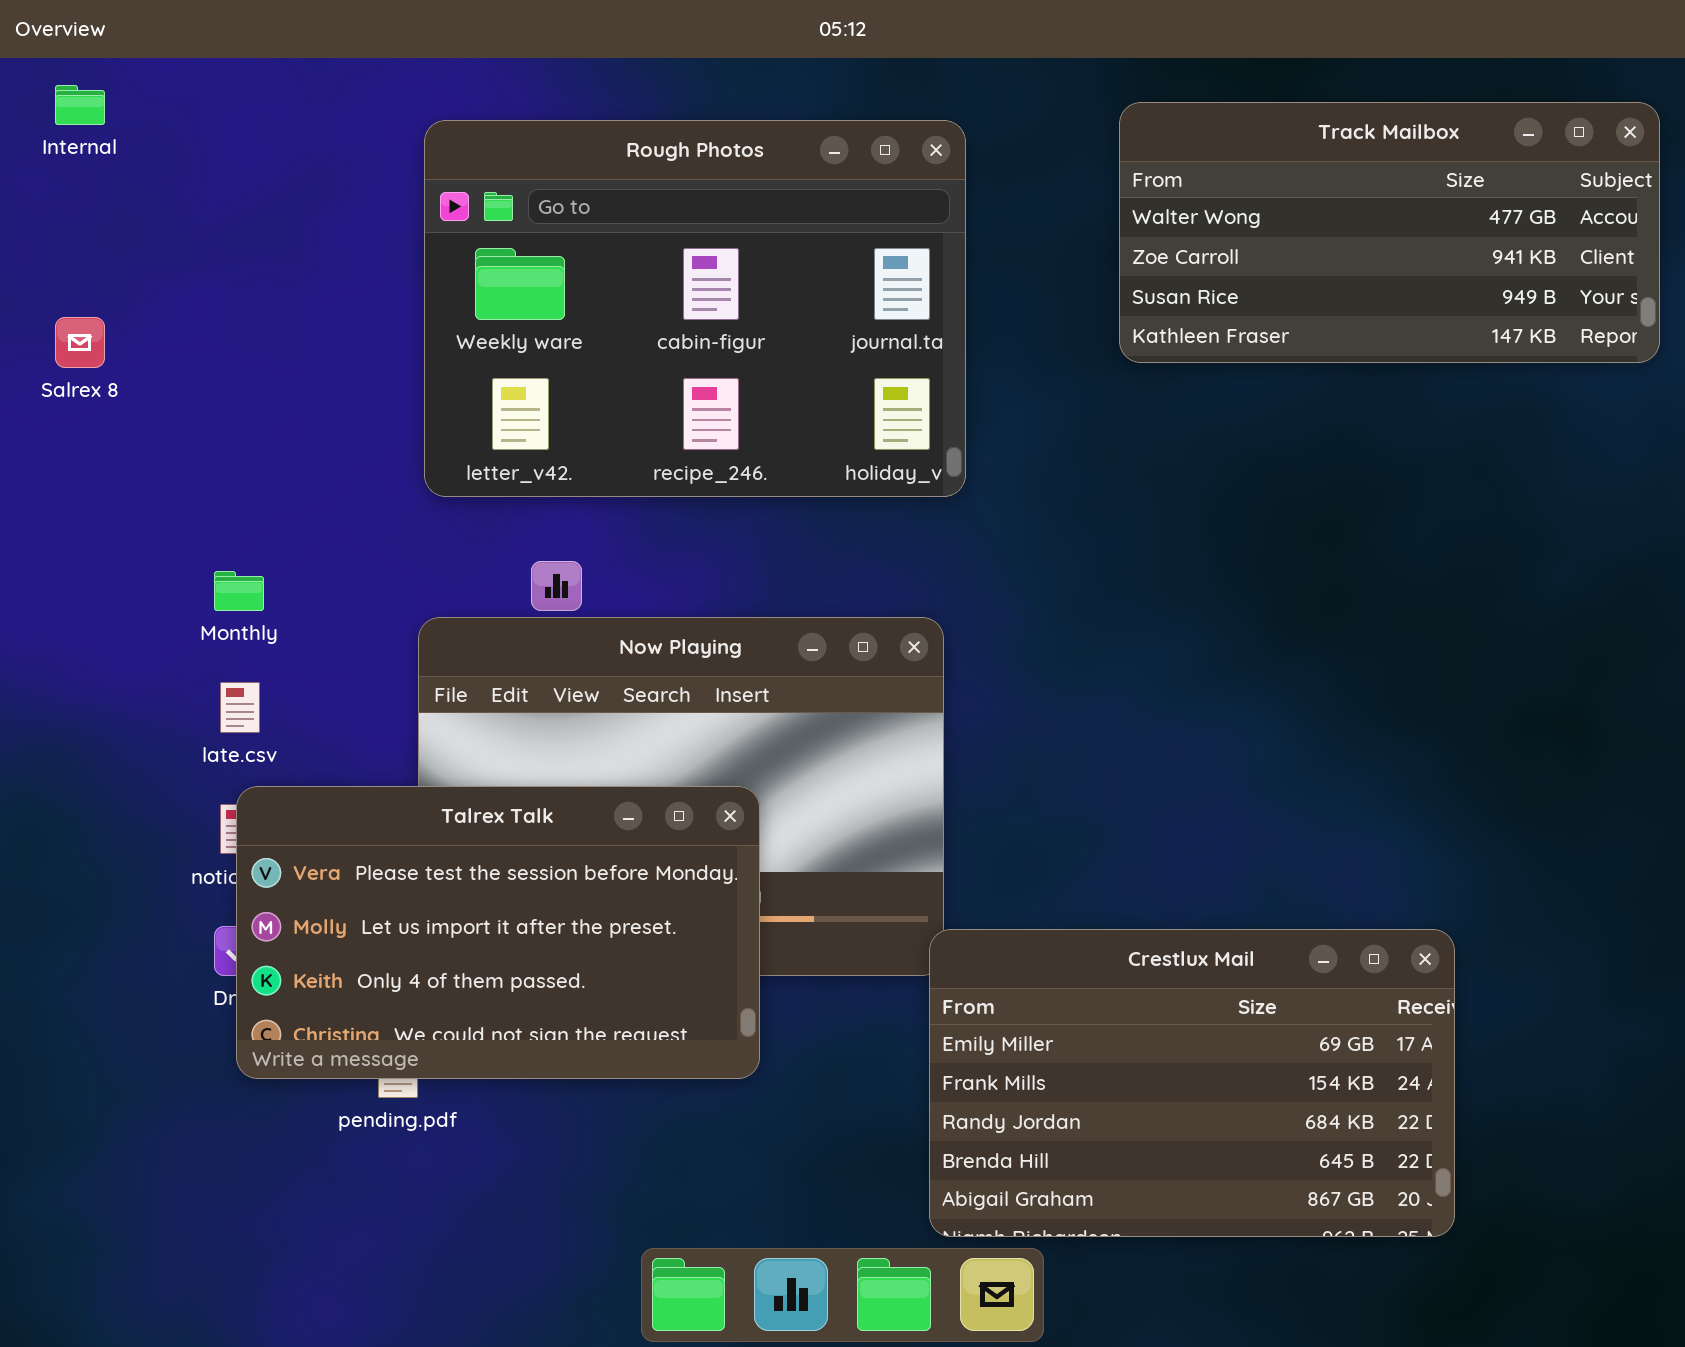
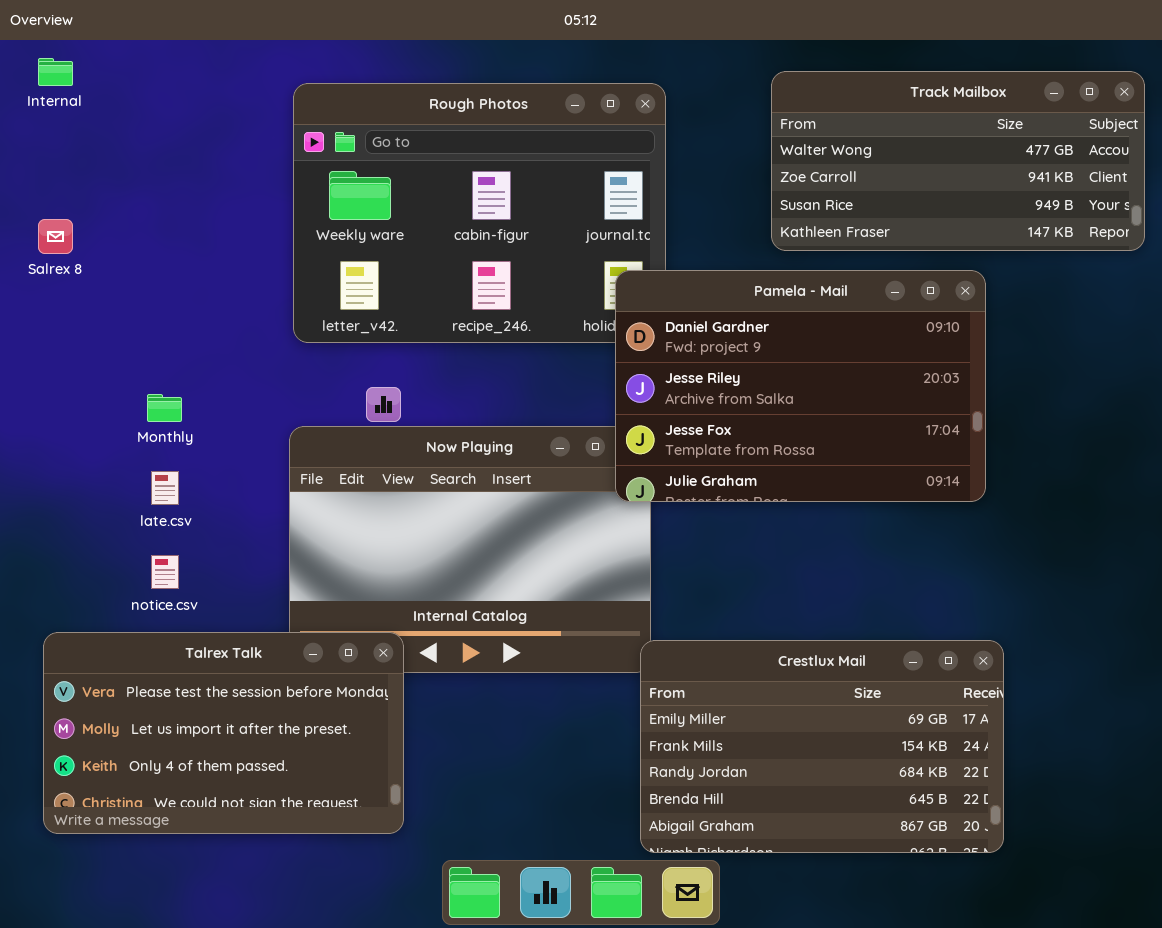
Pamela - Mail: none -> [615,270,986,502], opened
Talrex Talk: [236,786,760,1079] -> [43,632,404,834], moved

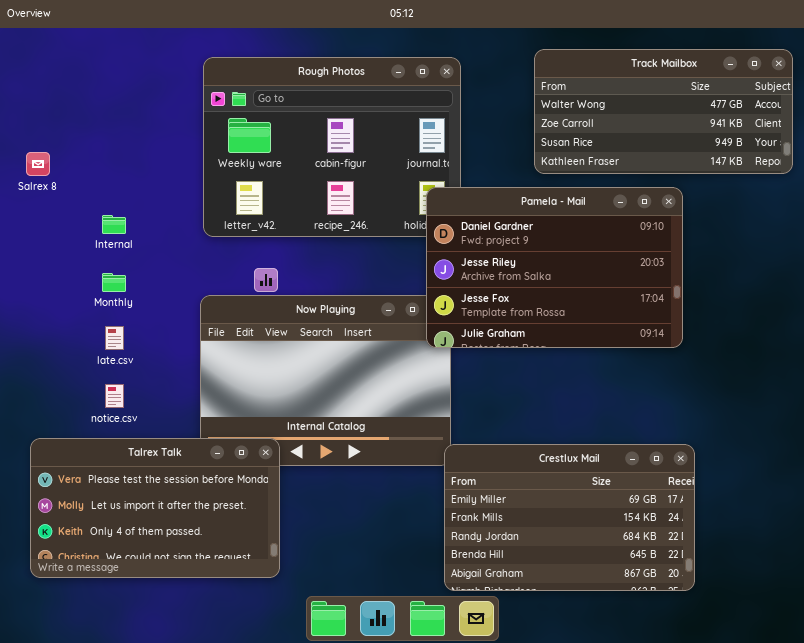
Internal: [38,58,73,86] -> [102,215,126,234], moved

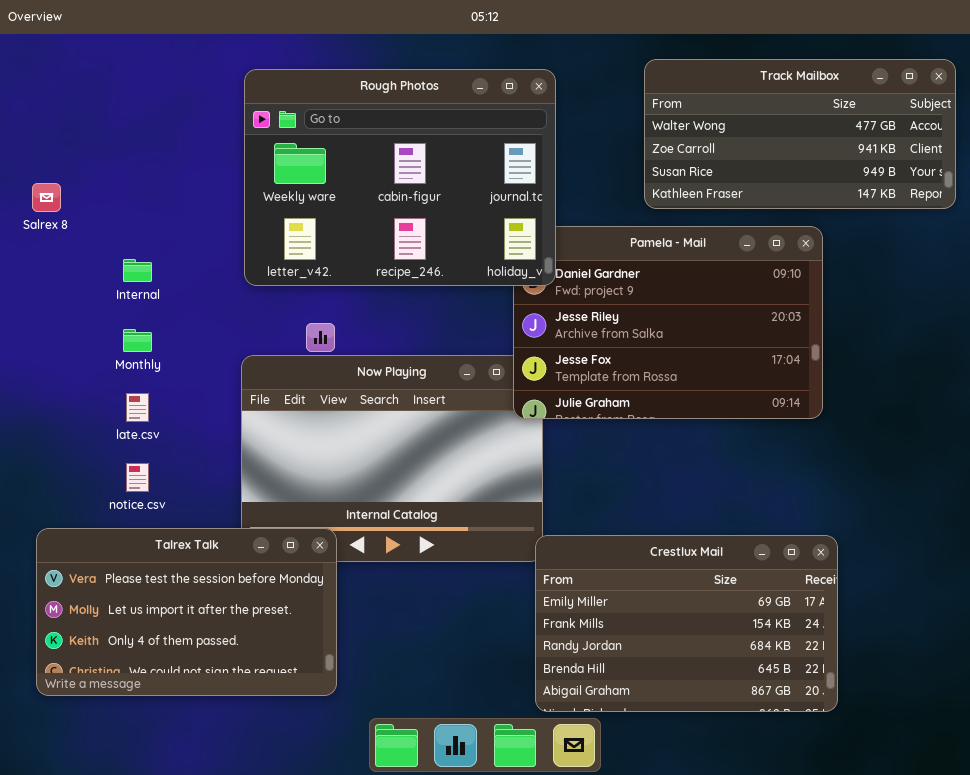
Rough Photos: [203,57,461,237] -> [244,69,556,286], raised

